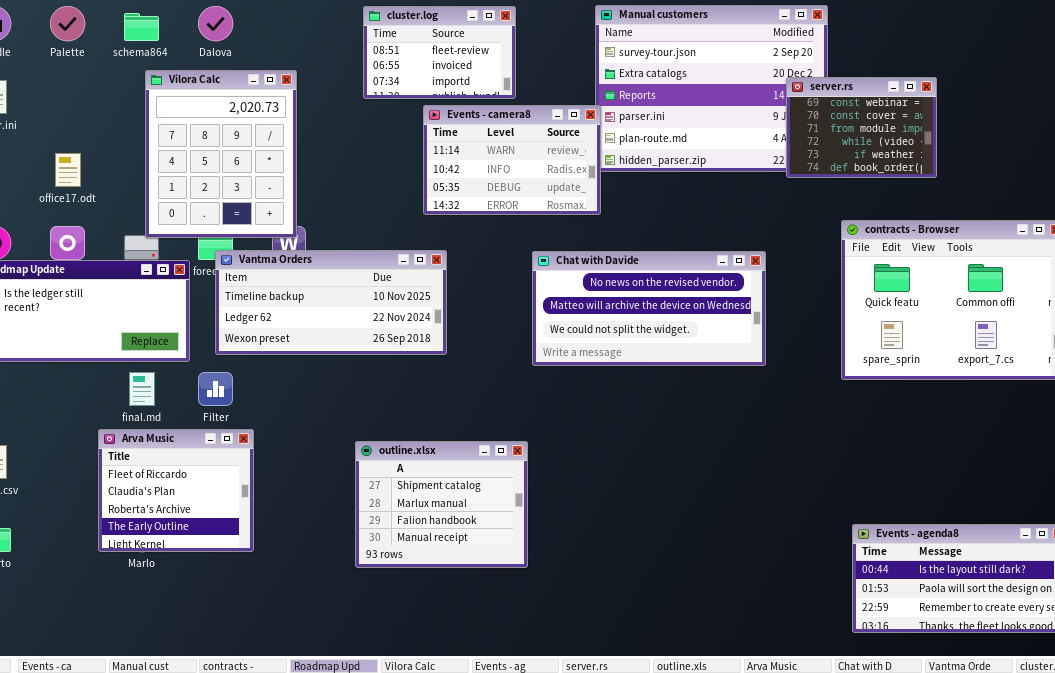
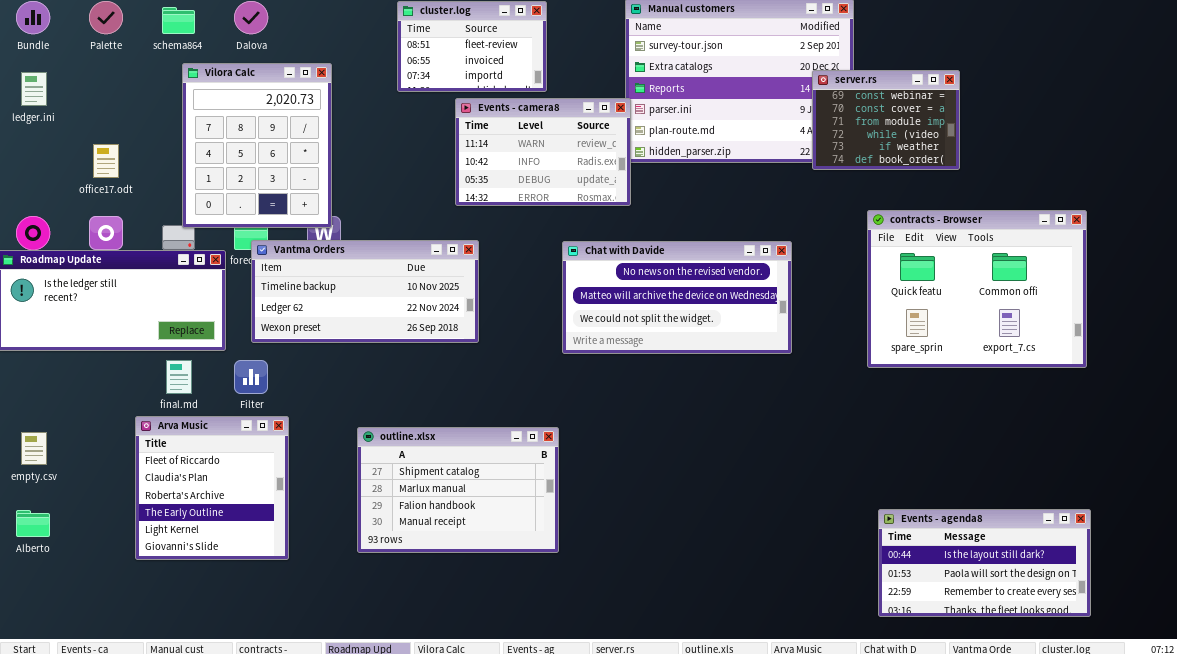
Arva Music: [98,429,254,552] -> [135,416,289,560], resized
outline.xlsx: [355,441,528,568] -> [357,427,559,553], resized

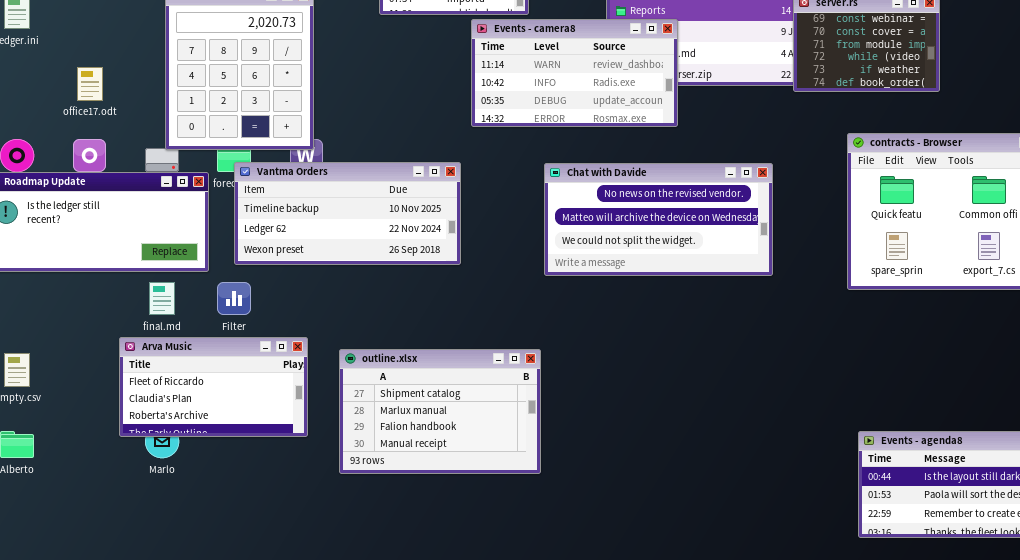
Events - camera8: [455,98,631,206] -> [471,19,678,127], moved, resized
Arva Music: [135,416,289,560] -> [119,337,308,437], resized

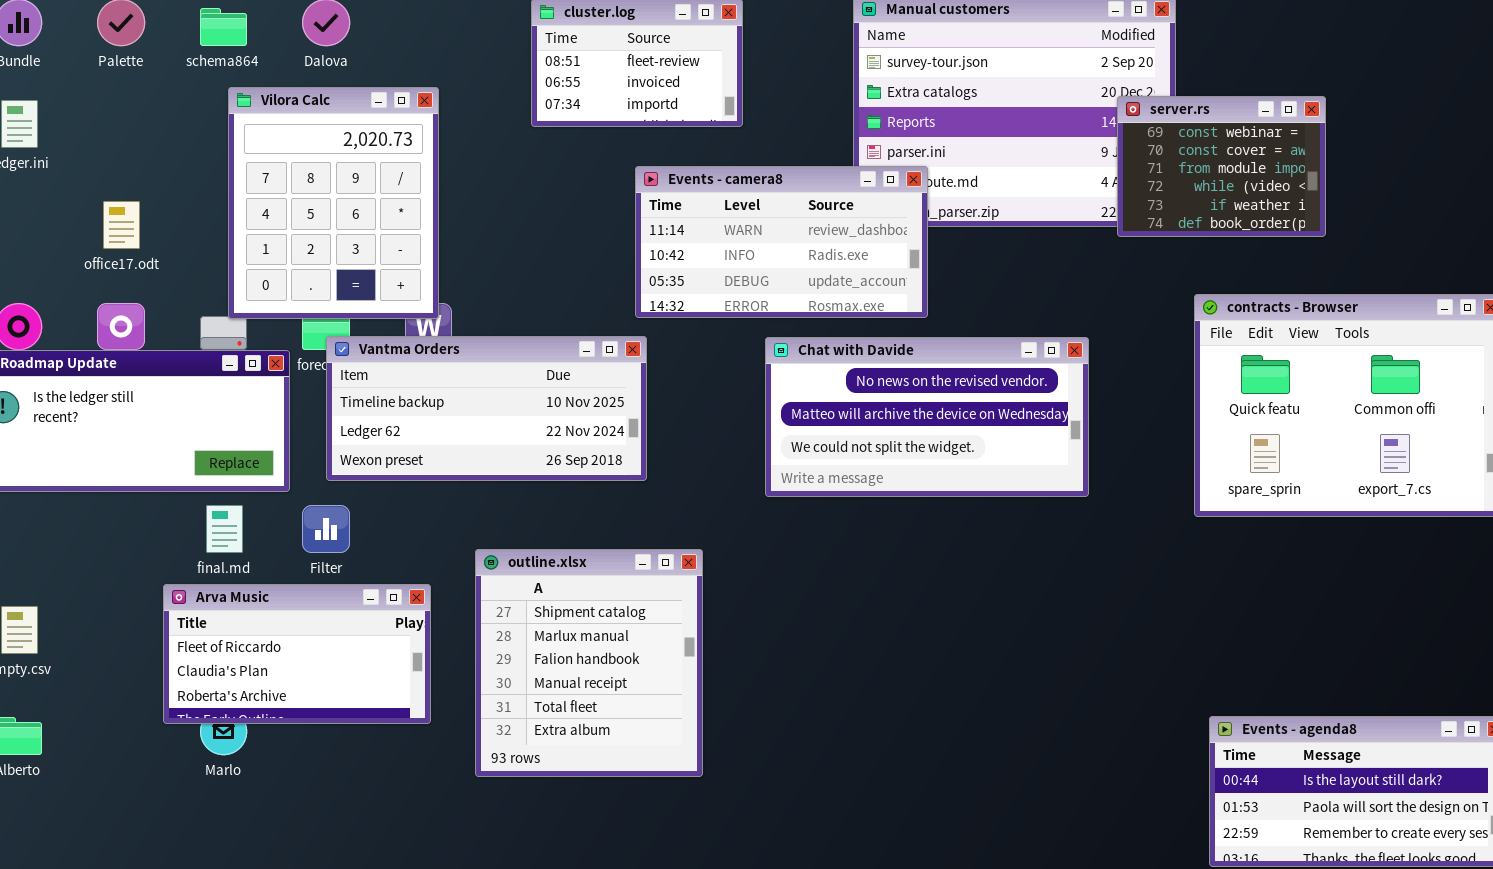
Events - camera8: [471,19,678,127] -> [635,166,928,318], moved
outline.xlsx: [339,349,541,474] -> [475,549,703,777], resized

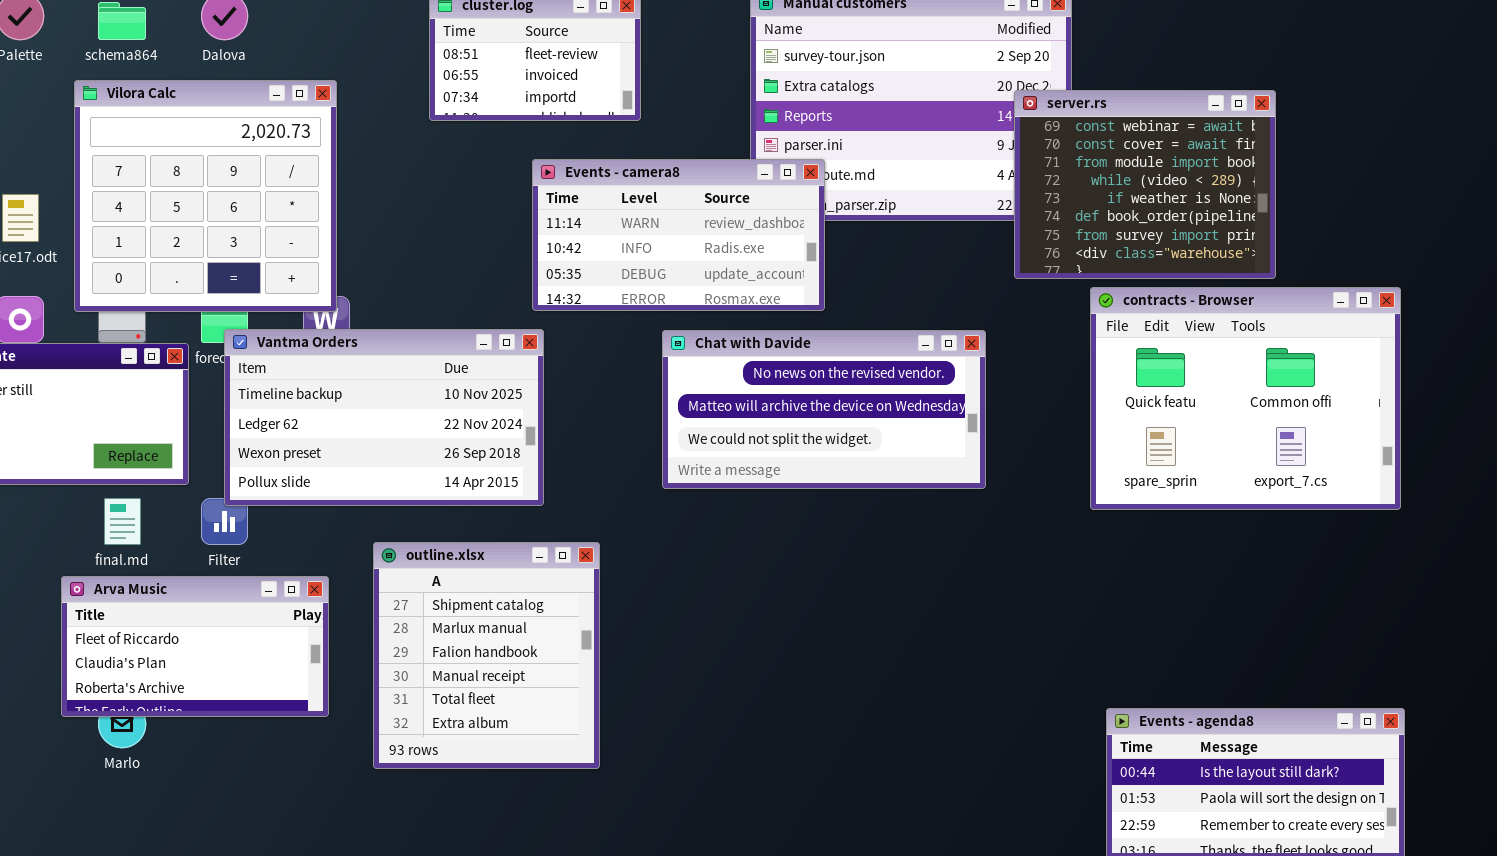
Vilora Calc: [228,87,439,319] -> [74,80,337,312], resized
server.rs: [1117,96,1326,237] -> [1014,90,1276,279], resized
Vantma Orders: [326,336,647,481] -> [224,329,544,506], resized

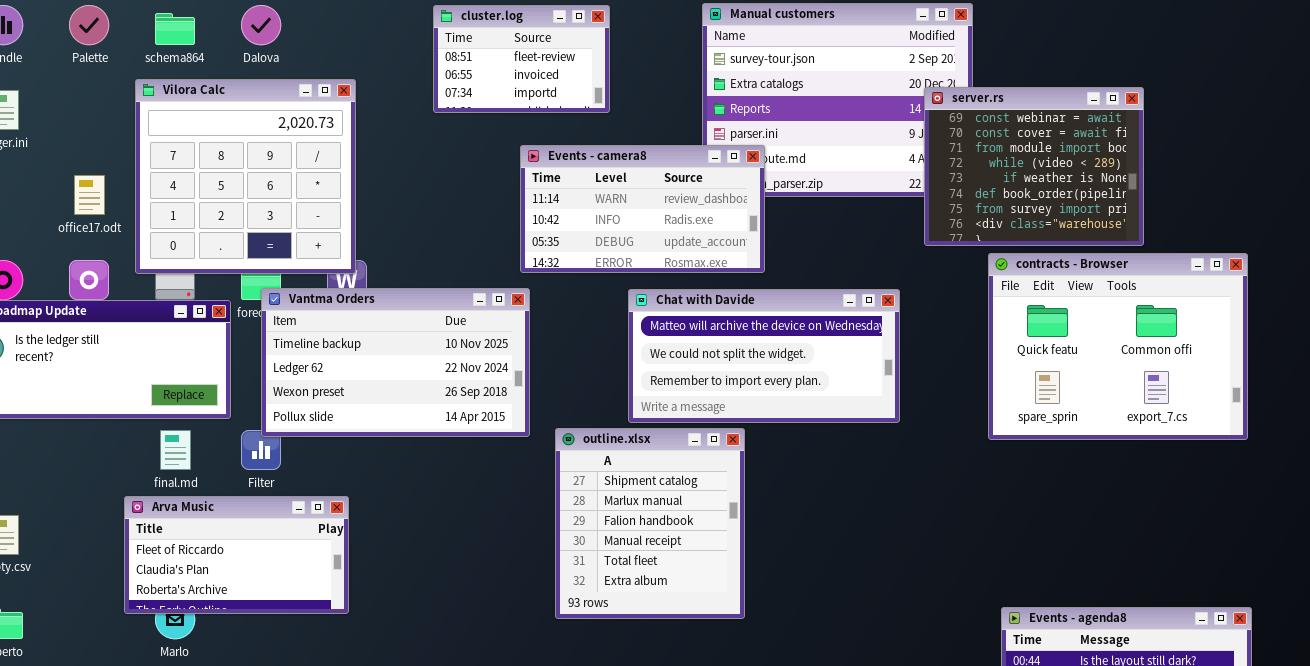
Chat with Davide: [662,330,986,489] -> [628,289,900,423], scrolled down 1 row
outline.xlsx: [373,542,600,769] -> [555,428,745,619], moved

